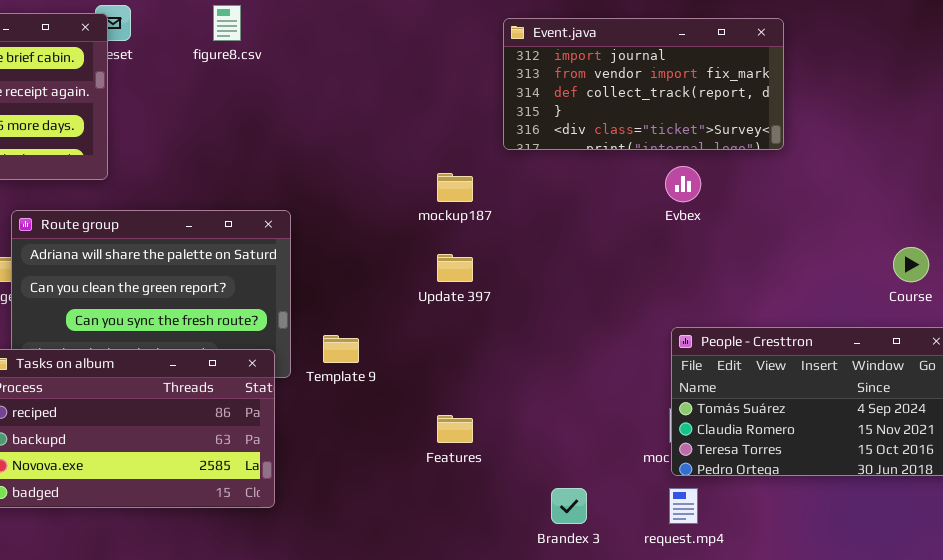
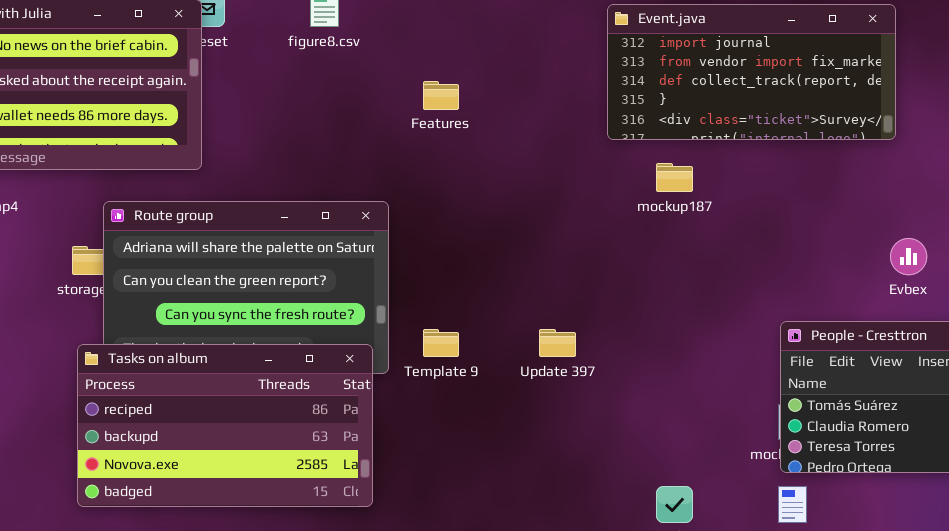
Evbex: [665,166,701,202] -> [890,238,927,275], moved
mockup187: [437,173,473,202] -> [656,163,693,192], moved
Update 397: [437,254,473,282] -> [539,329,576,357], moved
Features: [437,415,473,443] -> [423,81,459,110], moved

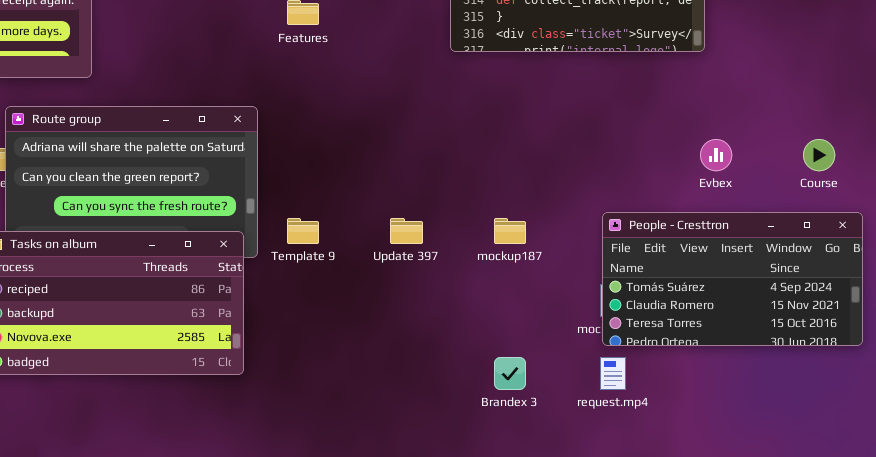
mockup187: [656,163,693,192] -> [494,218,526,244], moved

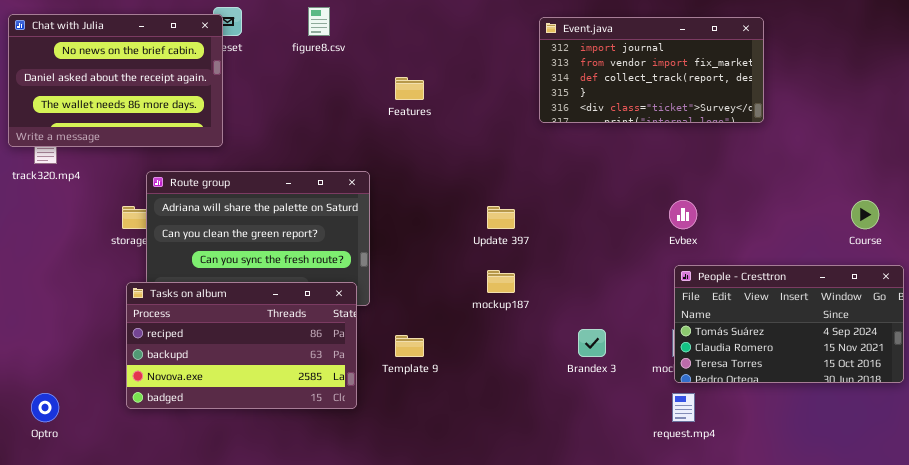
Evbex: [700,139,732,171] -> [669,200,697,229], moved
Template 9: [287,218,319,244] -> [395,335,424,357], moved
Update 397: [390,218,423,244] -> [487,206,515,229], moved
mockup187: [494,218,526,244] -> [487,270,515,293], moved
Brandex 3: [494,357,526,390] -> [578,329,606,357], moved

